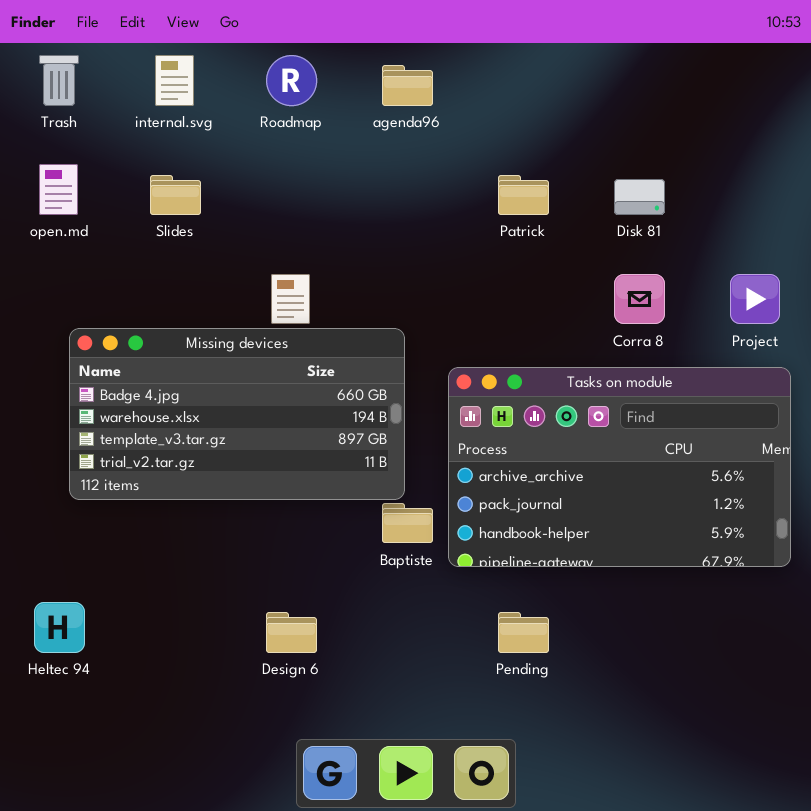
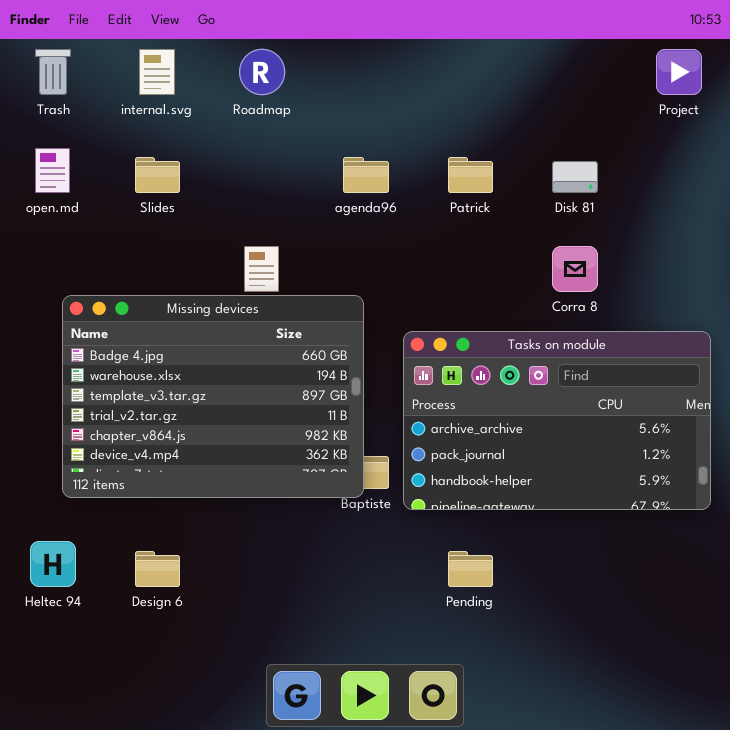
agenda96: [382,65,433,106] -> [343,157,389,193], moved
Project: [730,274,780,324] -> [656,49,702,95], moved
Missing devices: [69,328,405,500] -> [62,295,364,498], resized
Design 6: [266,612,317,653] -> [135,551,180,587], moved

